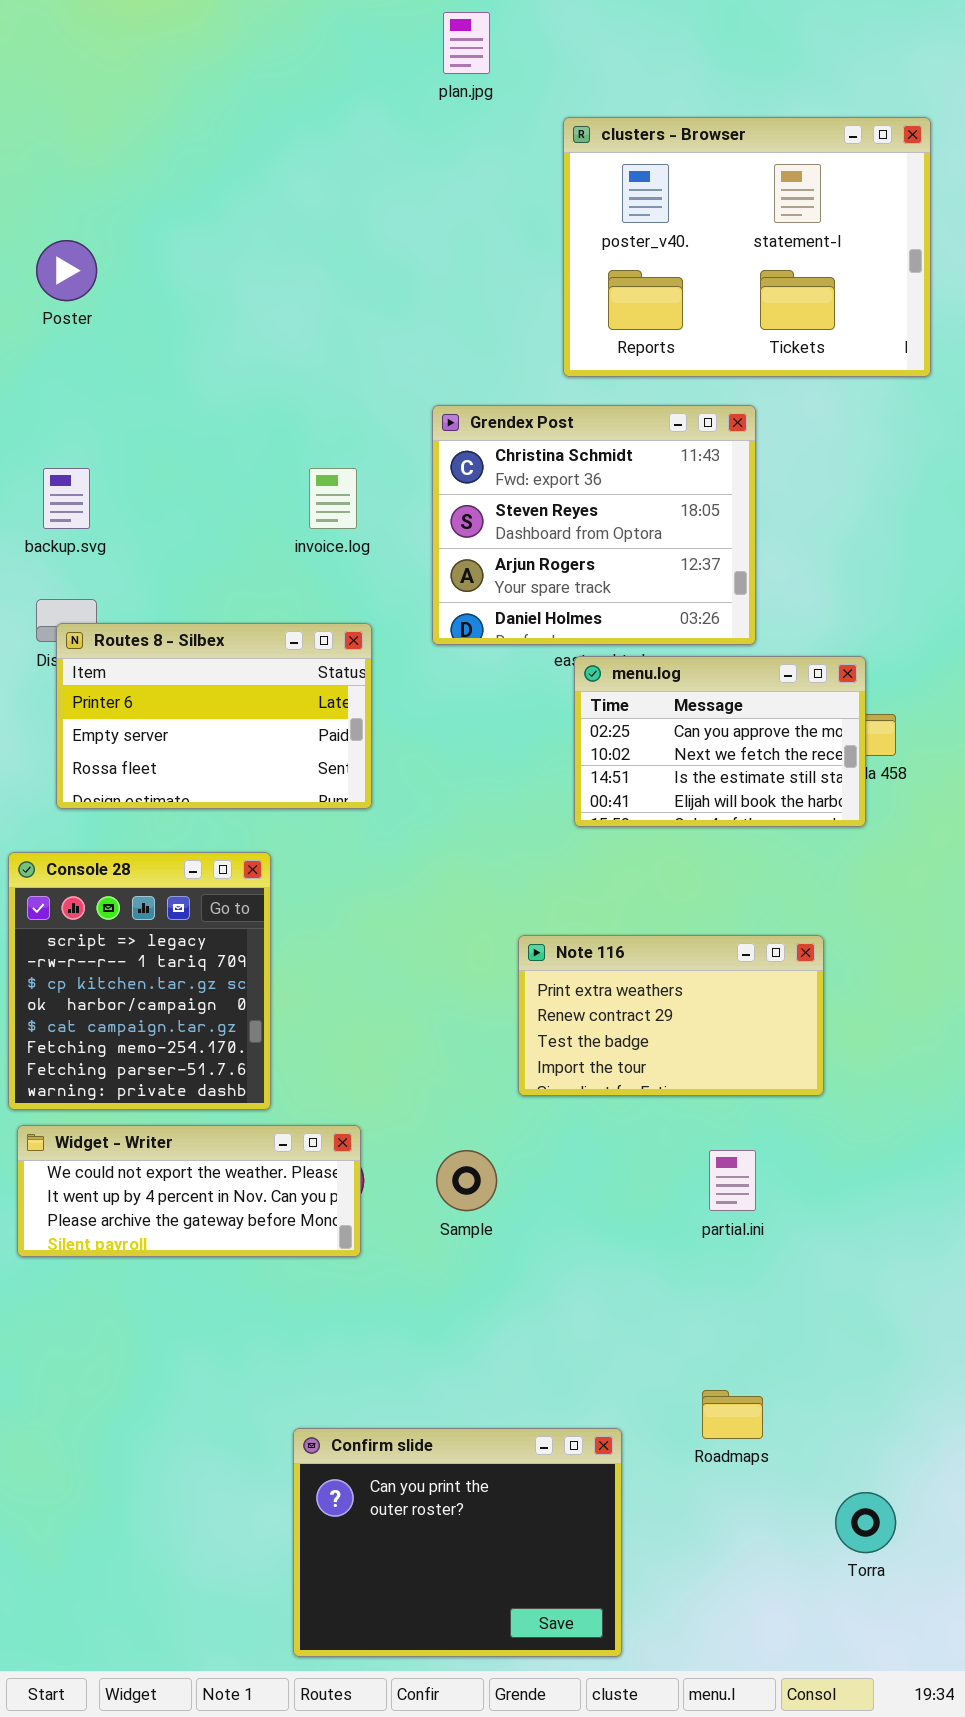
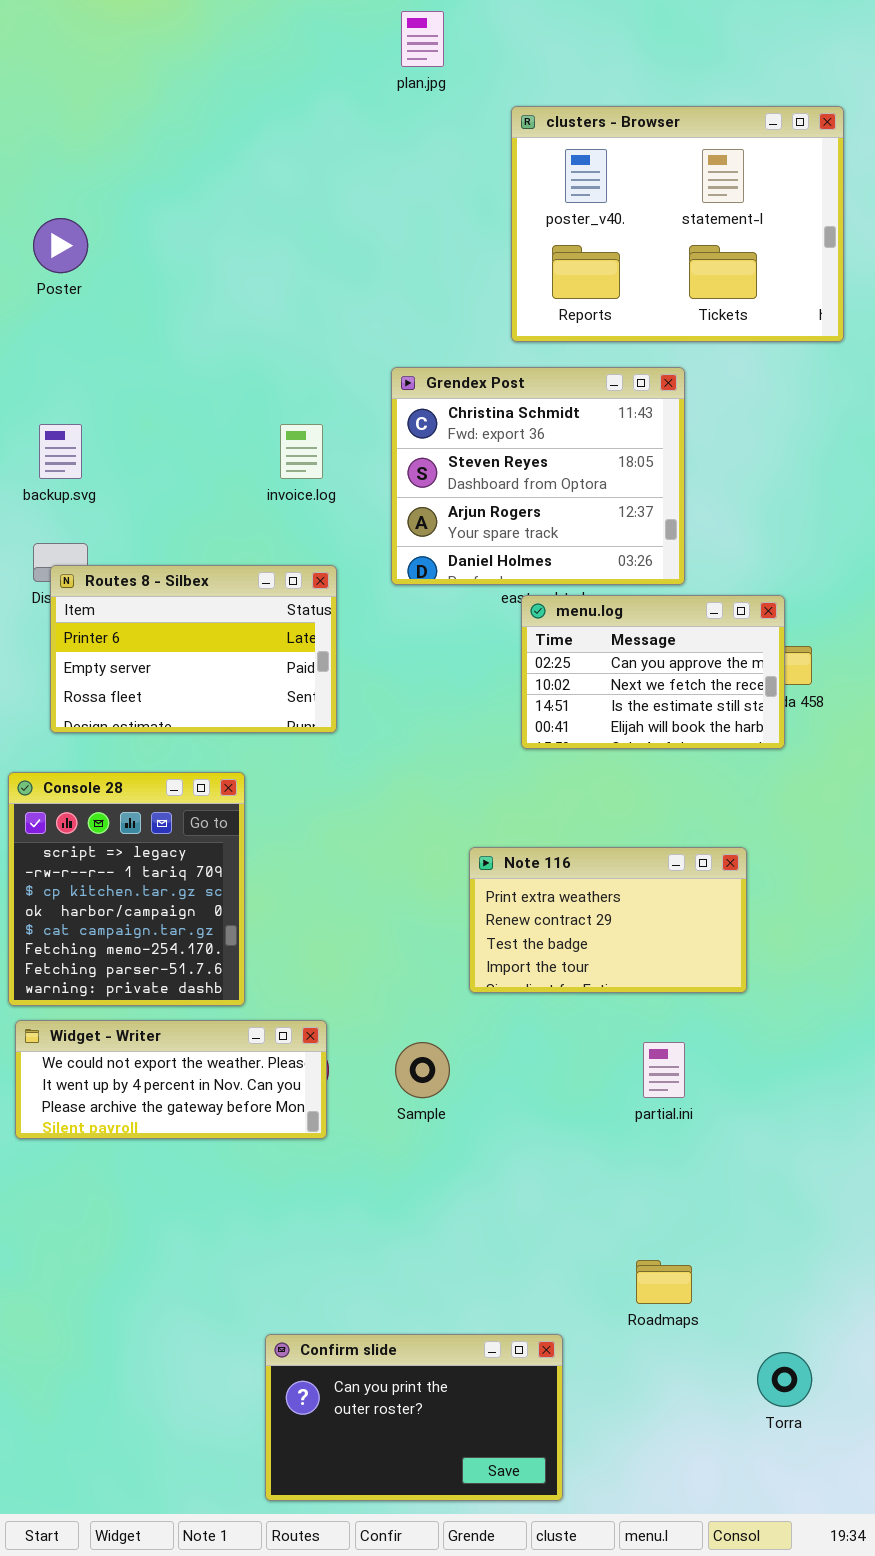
Confirm slide: [293,1428,622,1657] -> [265,1334,563,1501], resized

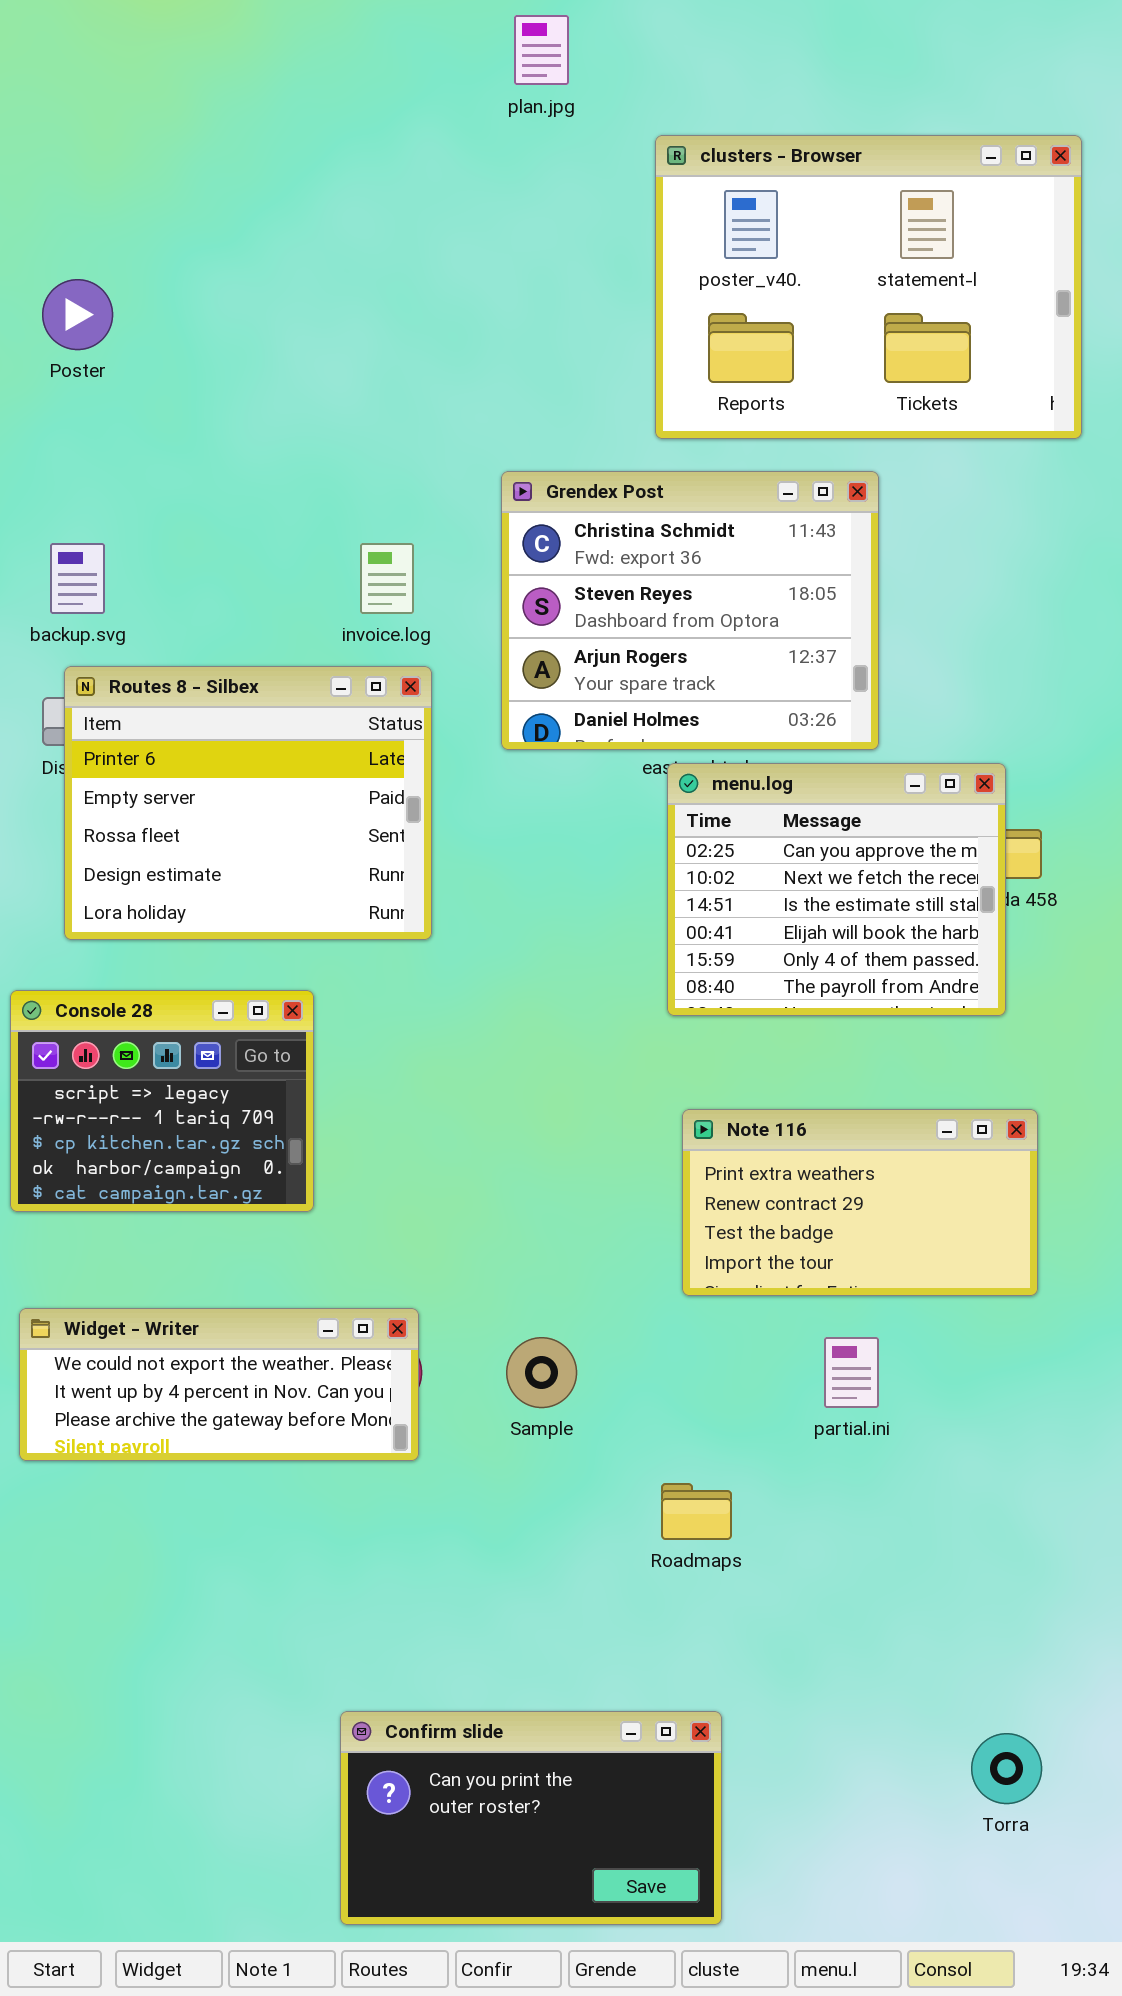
Routes 8 - Silbex: [50,565,337,733] -> [64,666,432,940], resized
menu.log: [521,595,785,749] -> [667,763,1006,1016], resized
Console 28: [8,772,245,1006] -> [10,990,314,1212], resized
Note 116: [469,847,747,993] -> [682,1109,1038,1296], moved
Roadmaps: [636,1260,692,1304] -> [661,1483,732,1540], moved

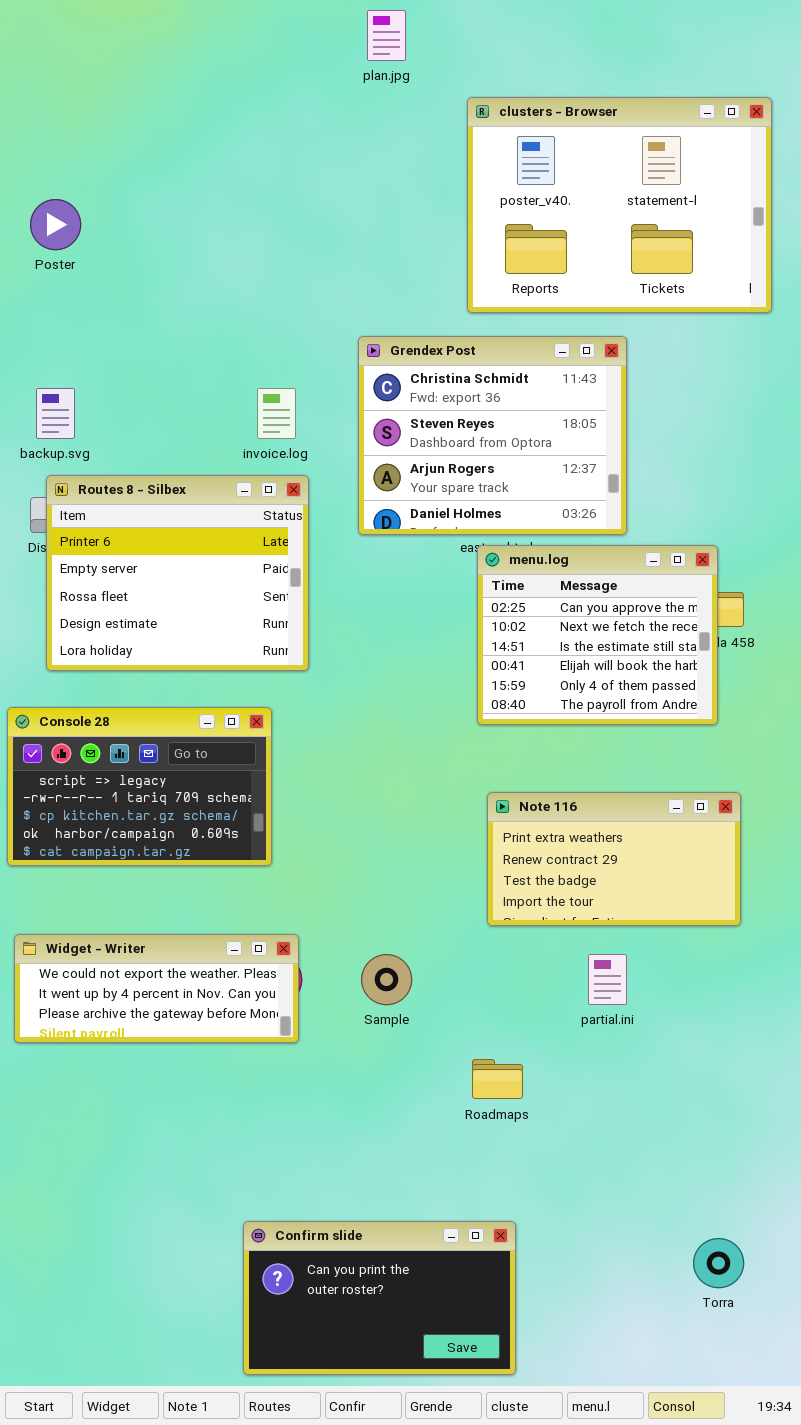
Console 28: [10,990,314,1212] -> [7,707,272,866], resized

